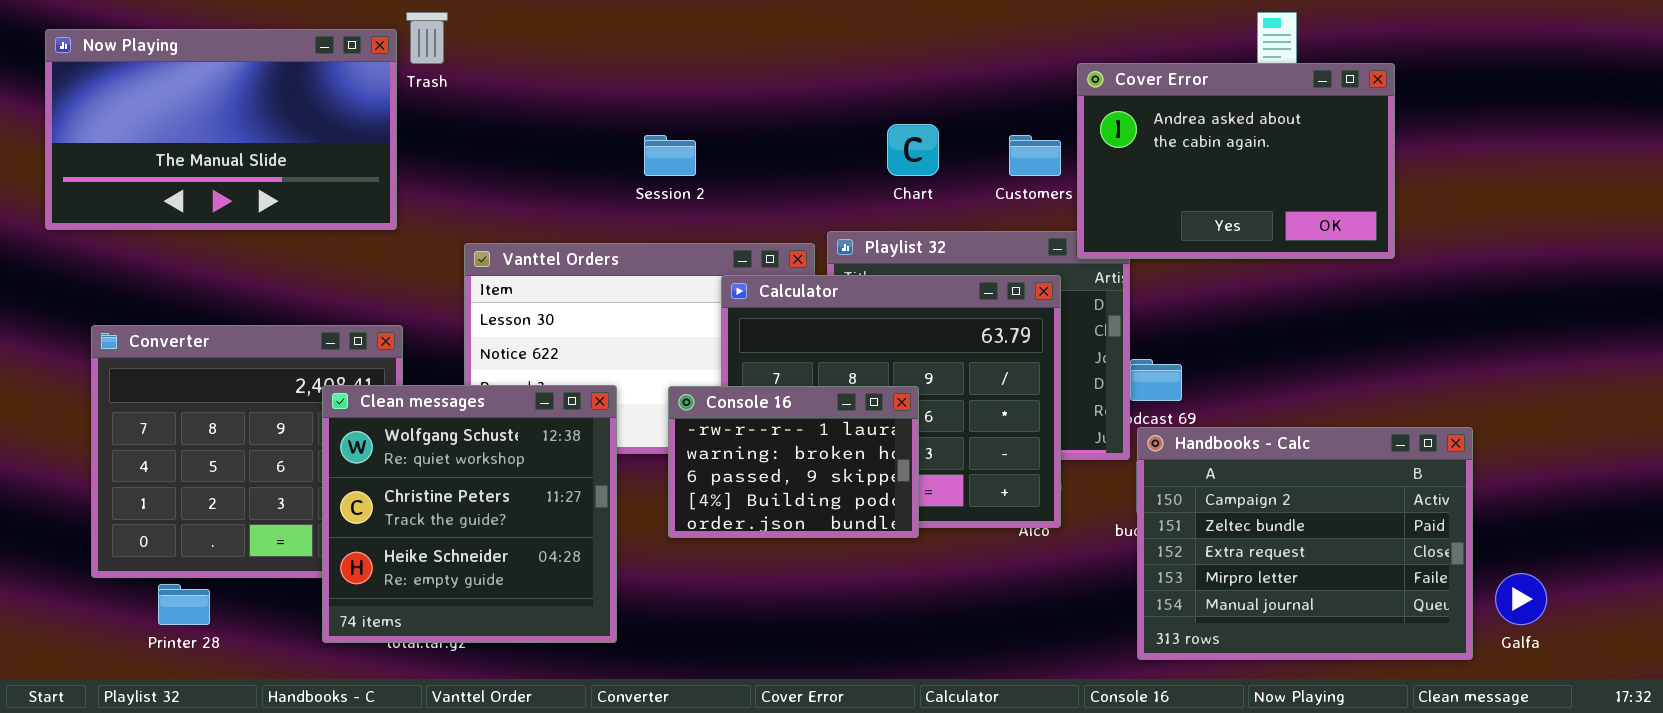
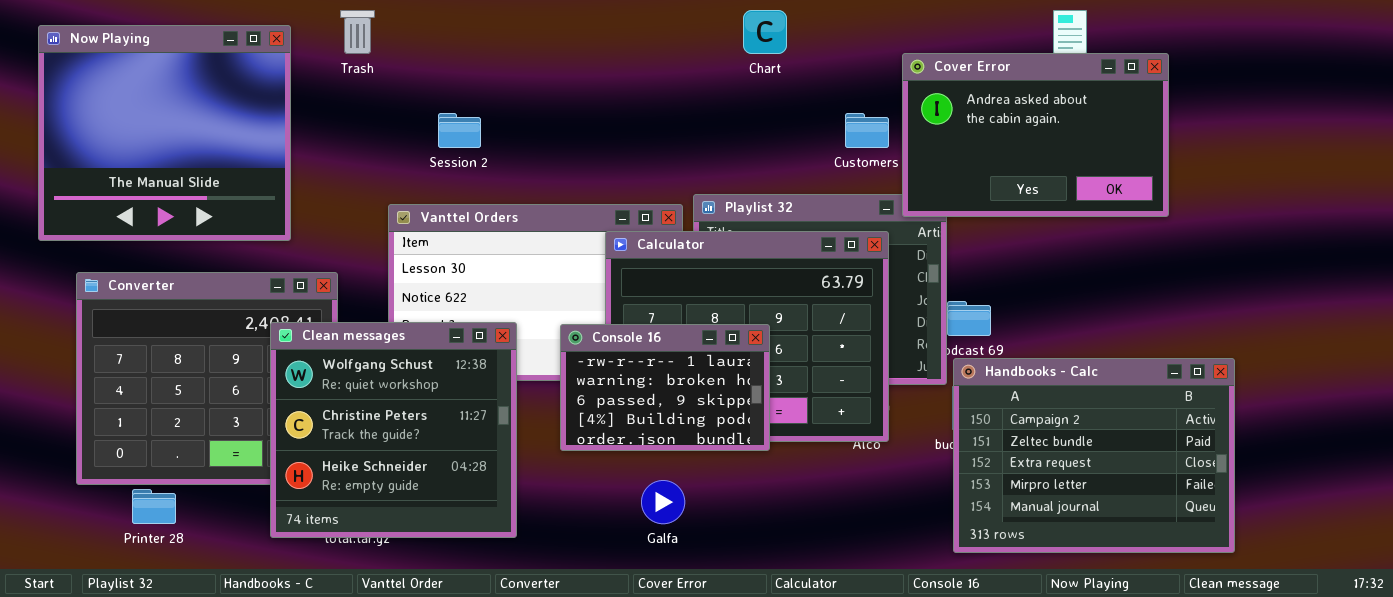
Now Playing: [45,29,397,230] -> [38,25,291,241], resized
Chart: [887,124,939,176] -> [743,10,787,54], moved
Session 2: [644,135,696,176] -> [438,113,481,148], moved
Galfa: [1495,573,1547,625] -> [641,480,685,524], moved

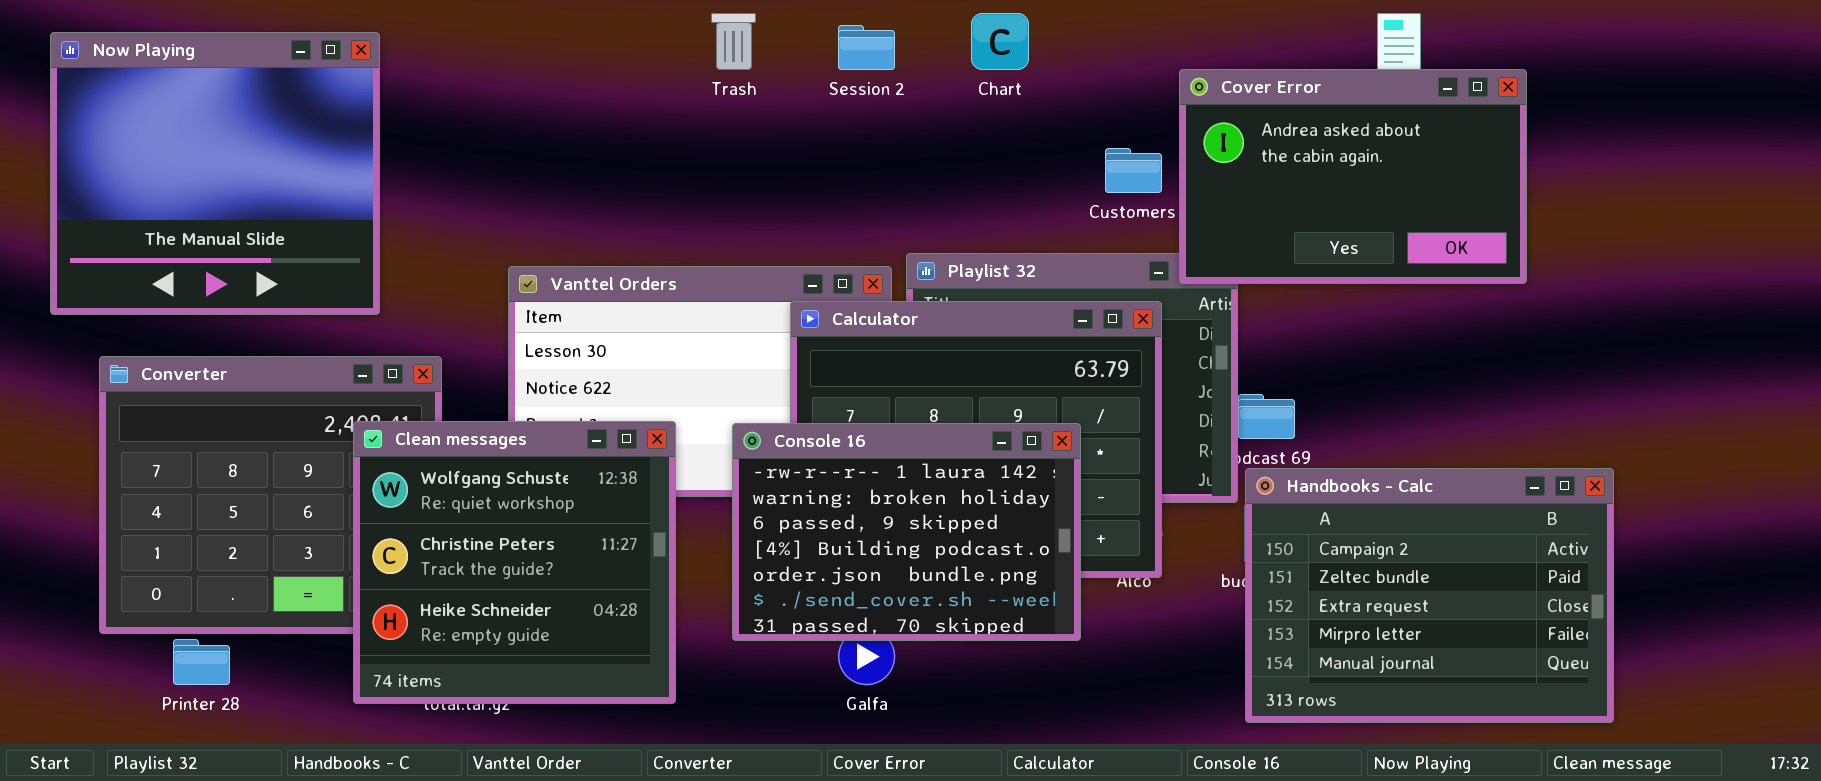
Trash: [340,10,375,54] -> [711,13,756,70], moved
Session 2: [438,113,481,148] -> [838,25,895,70], moved
Console 16: [560,324,770,451] -> [732,423,1081,641], resized

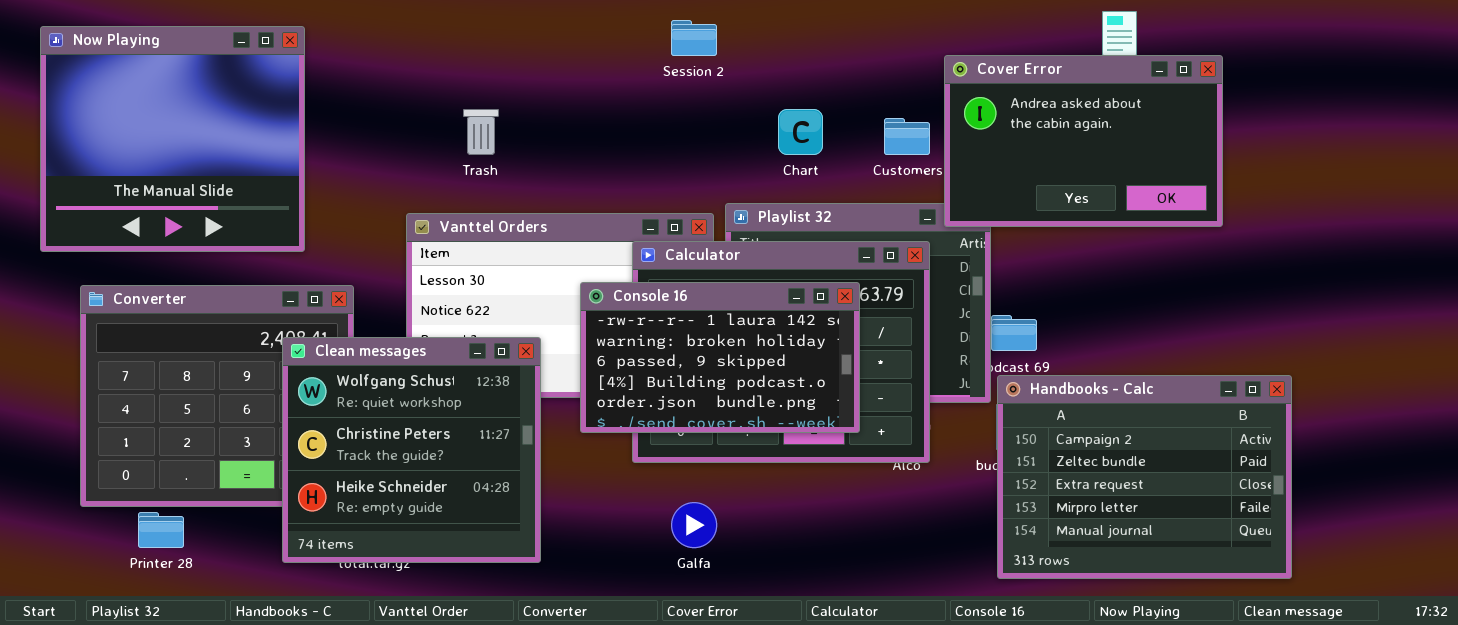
Trash: [711,13,756,70] -> [463,109,499,155], moved
Chart: [971,13,1029,70] -> [778,109,823,155], moved
Console 16: [732,423,1081,641] -> [580,282,860,433], moved, resized

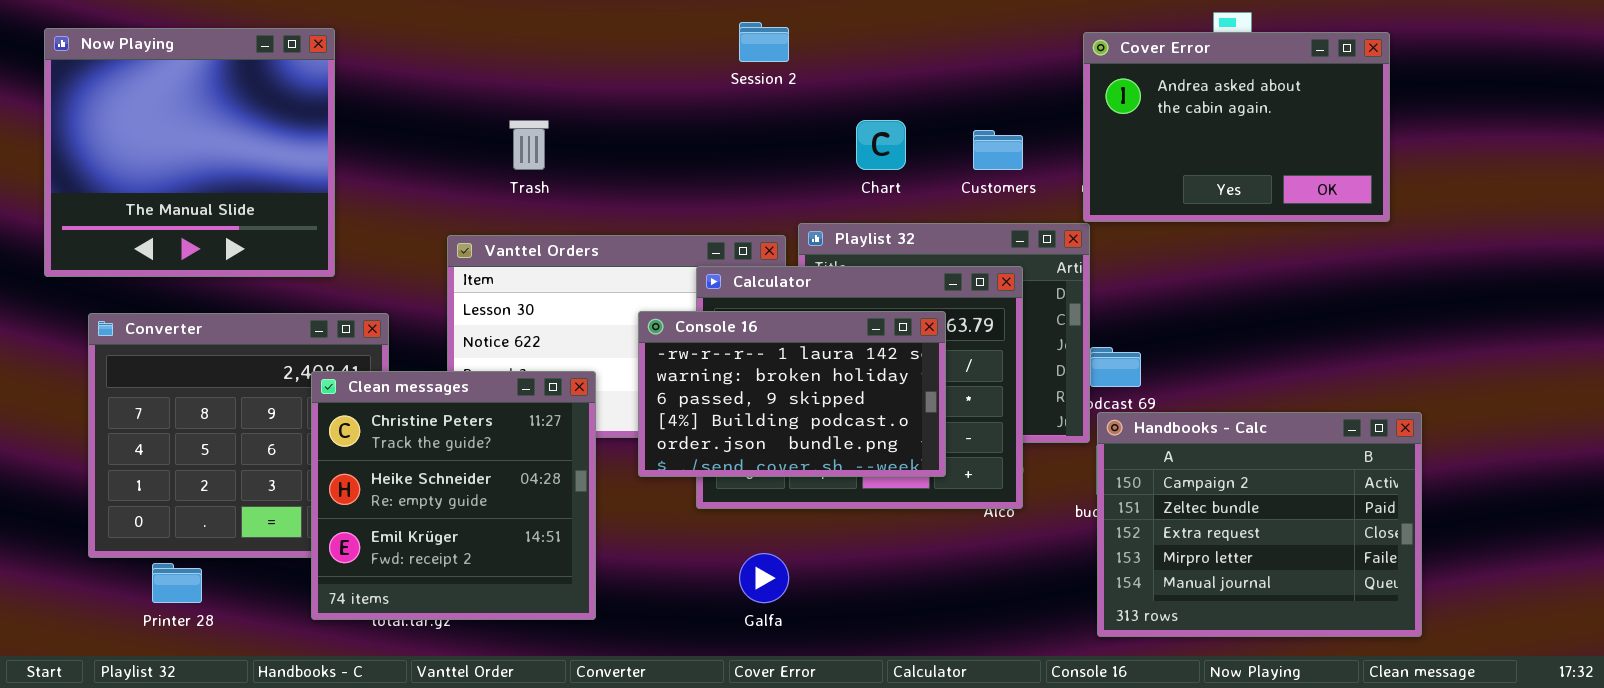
Cover Error: [944,55,1223,227] -> [1083,32,1390,222], moved
Clean messages: [282,337,541,563] -> [311,371,596,620], scrolled down 1 row

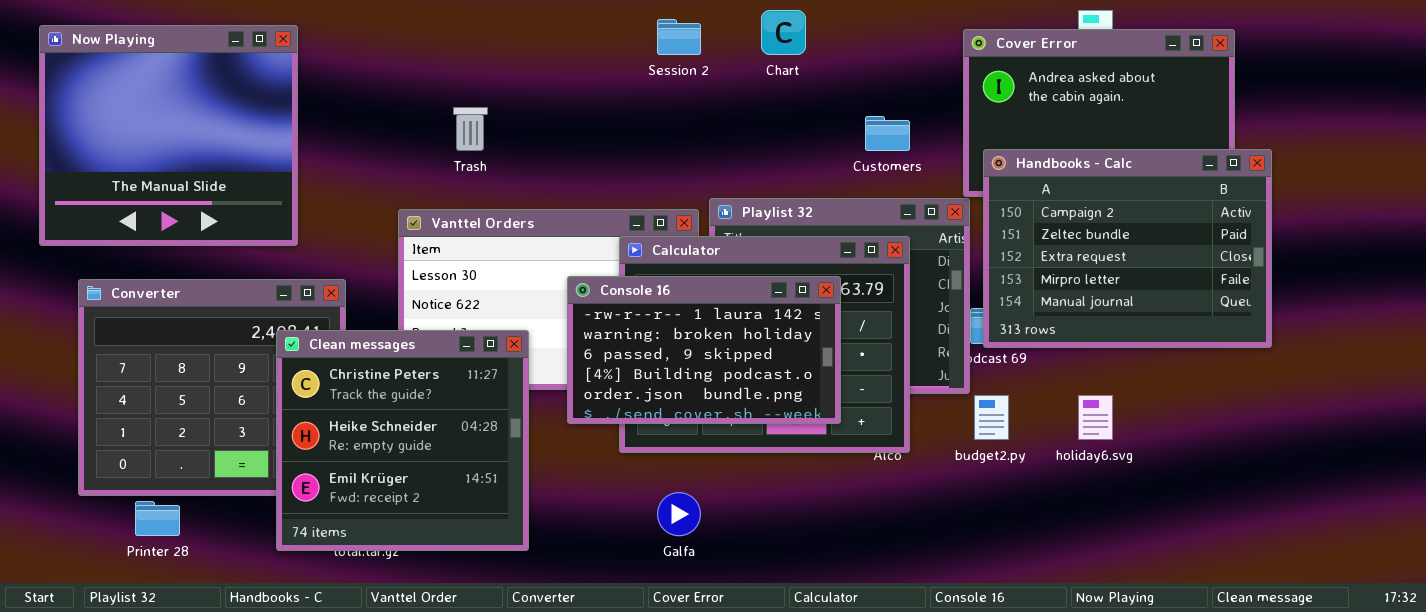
Chart: [856,120,906,170] -> [761,10,806,55], moved
Handbooks - Calc: [1097,412,1422,637] -> [983,149,1272,348], moved

